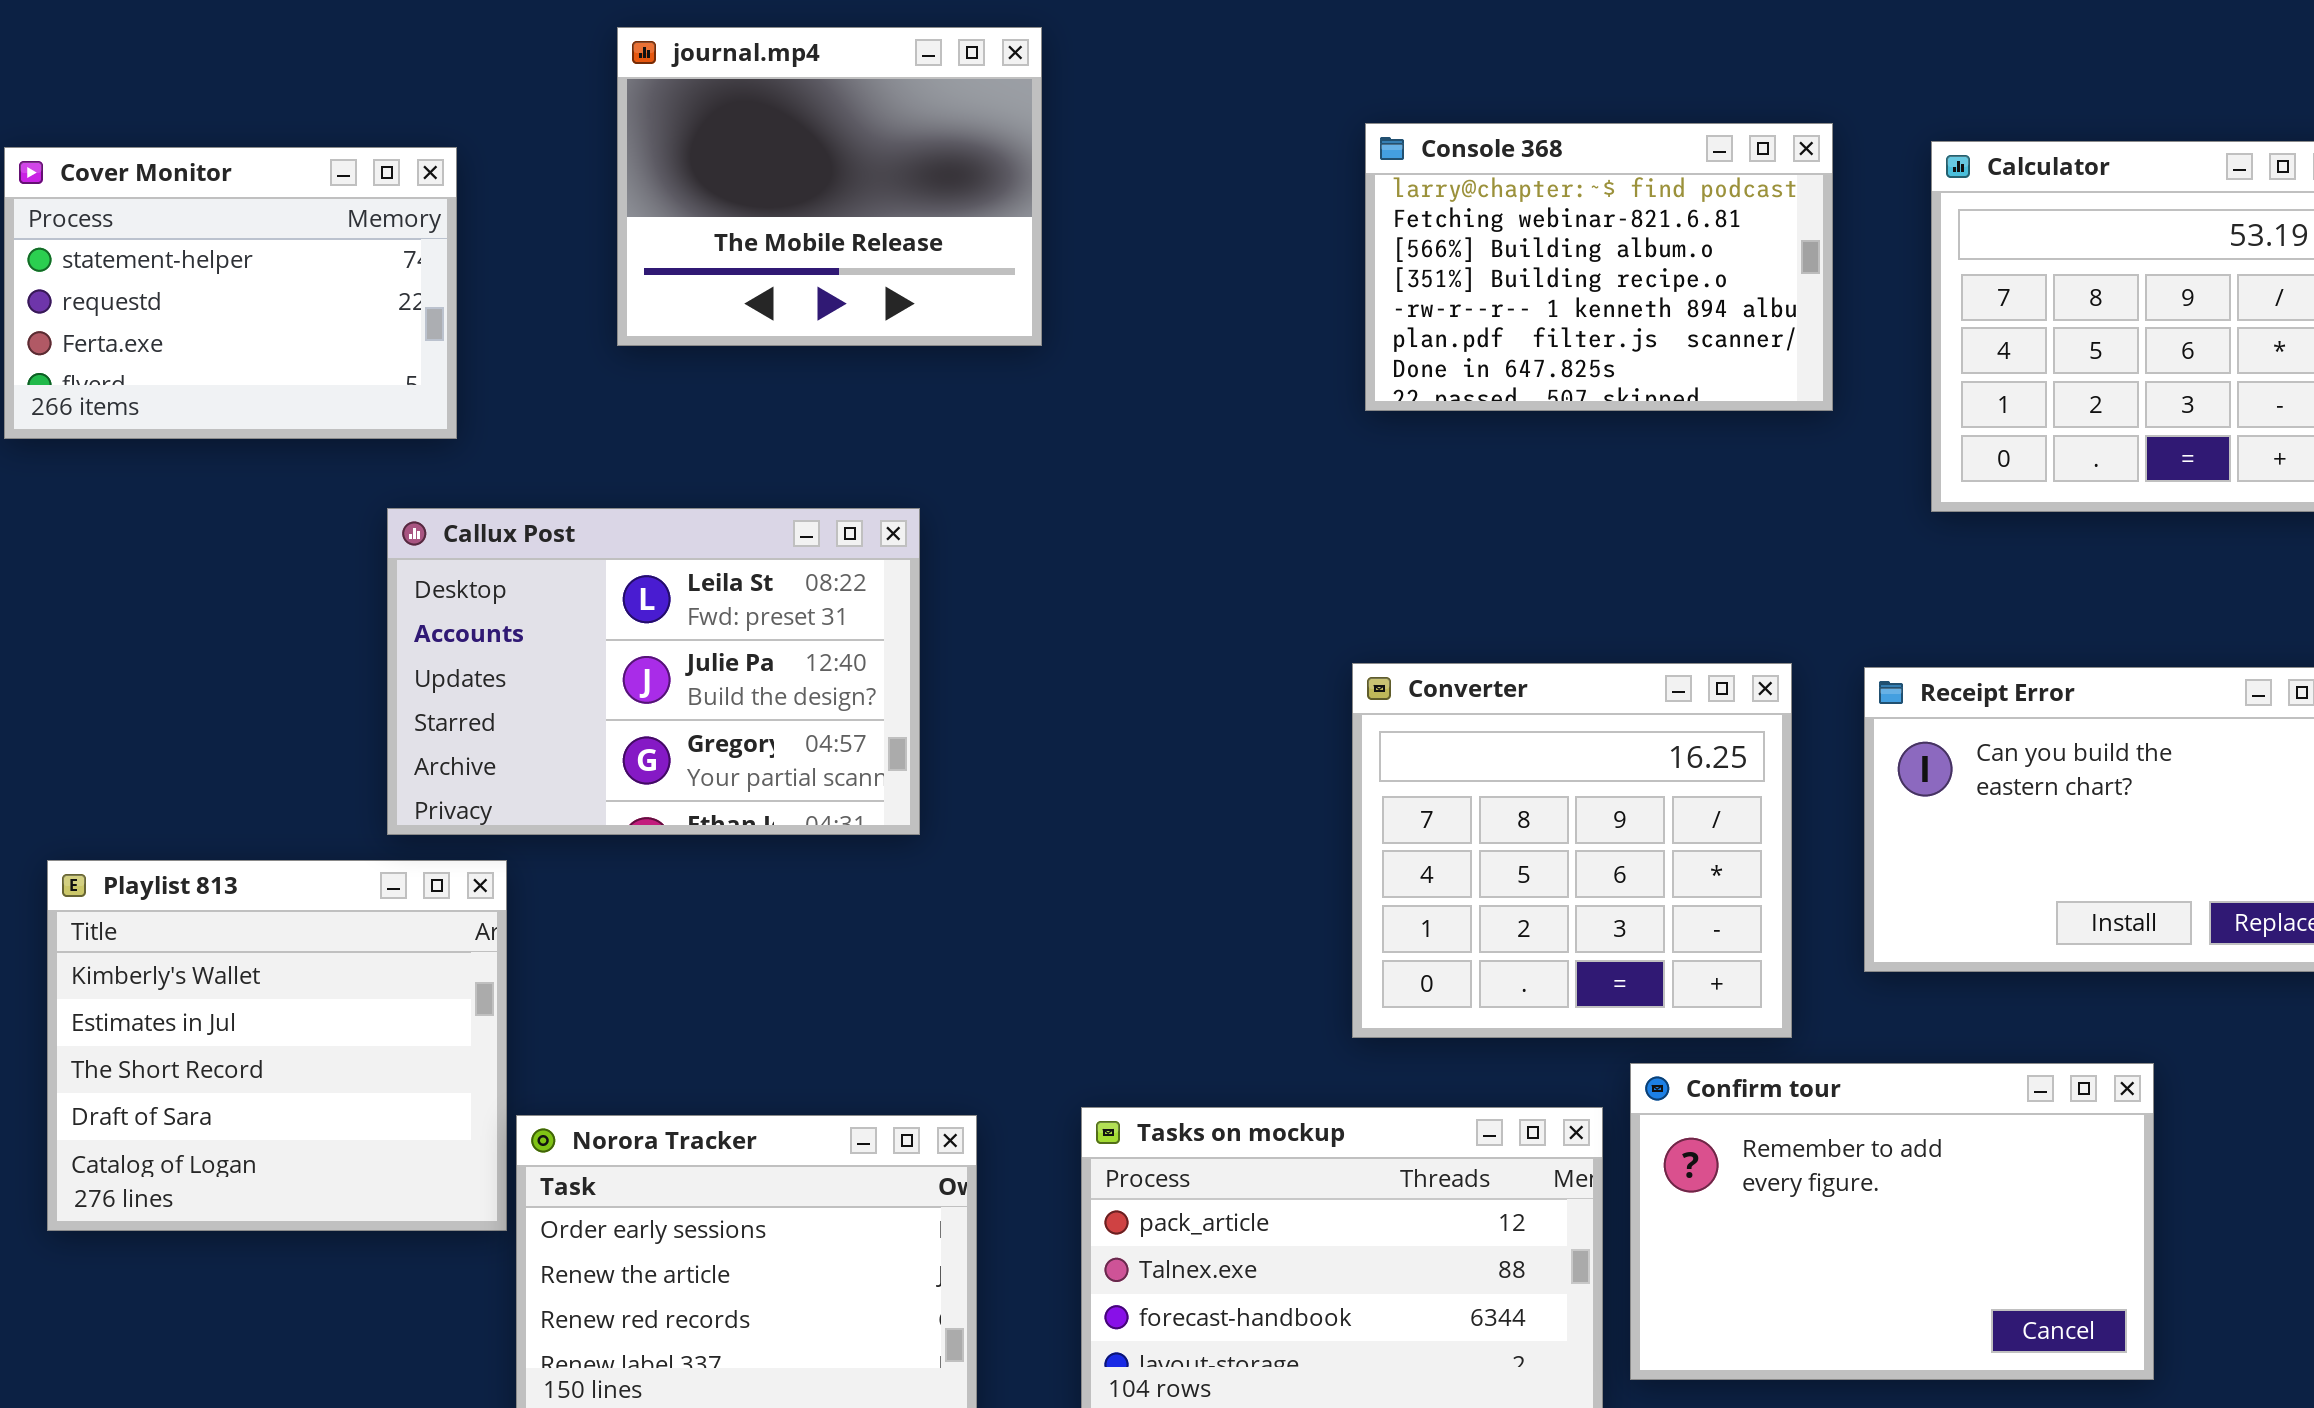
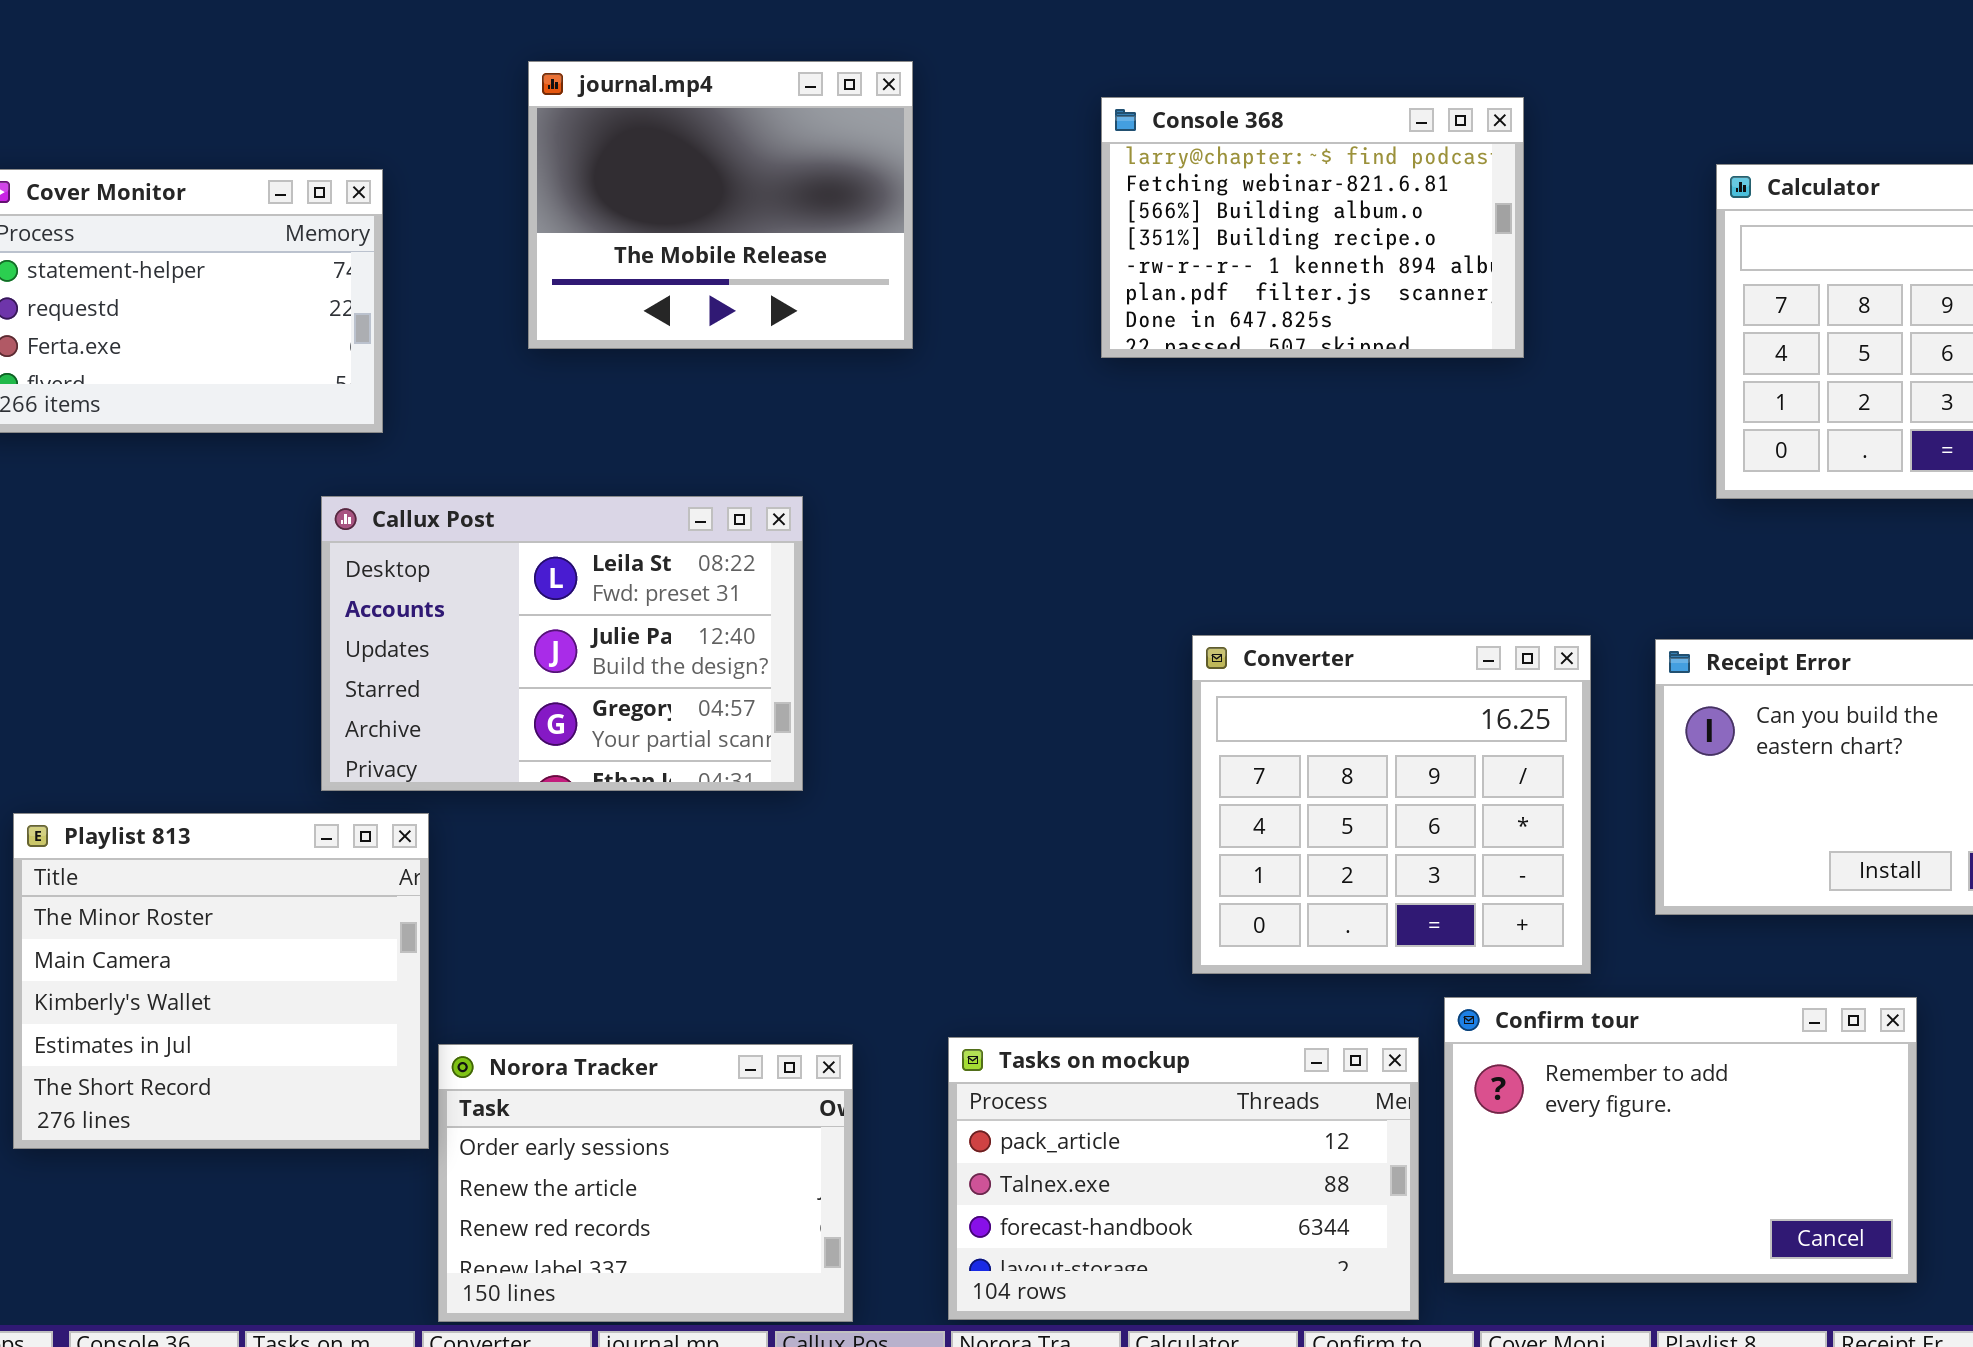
Console 368: [1365,123,1833,411] -> [1101,97,1524,358], moved
Playlist 813: [47,860,507,1231] -> [13,813,429,1149], scrolled up 2 rows

